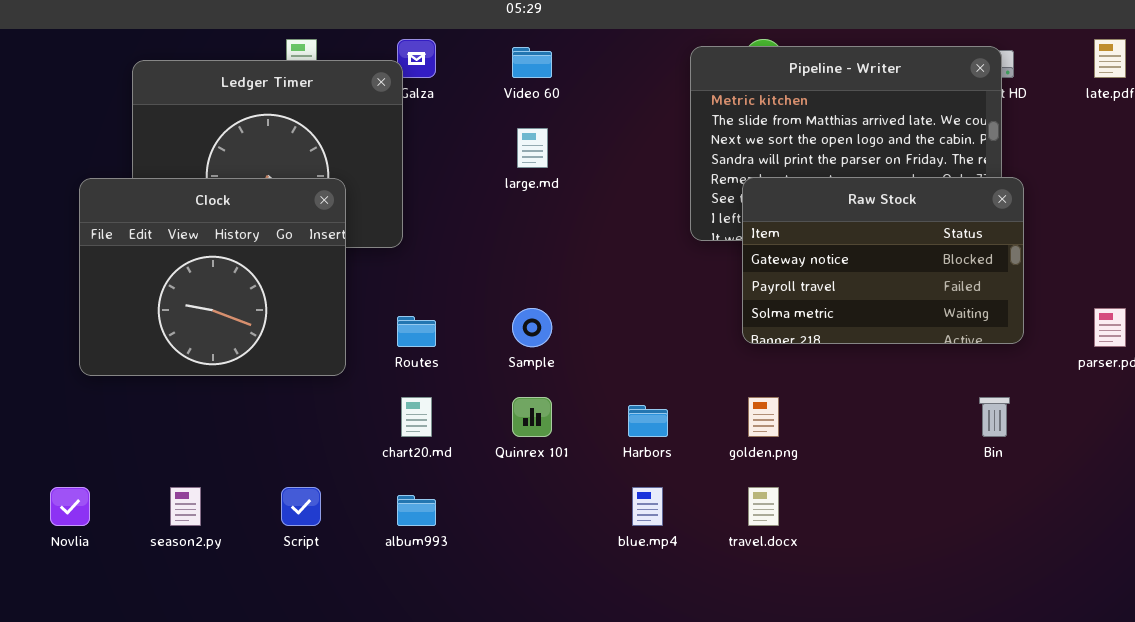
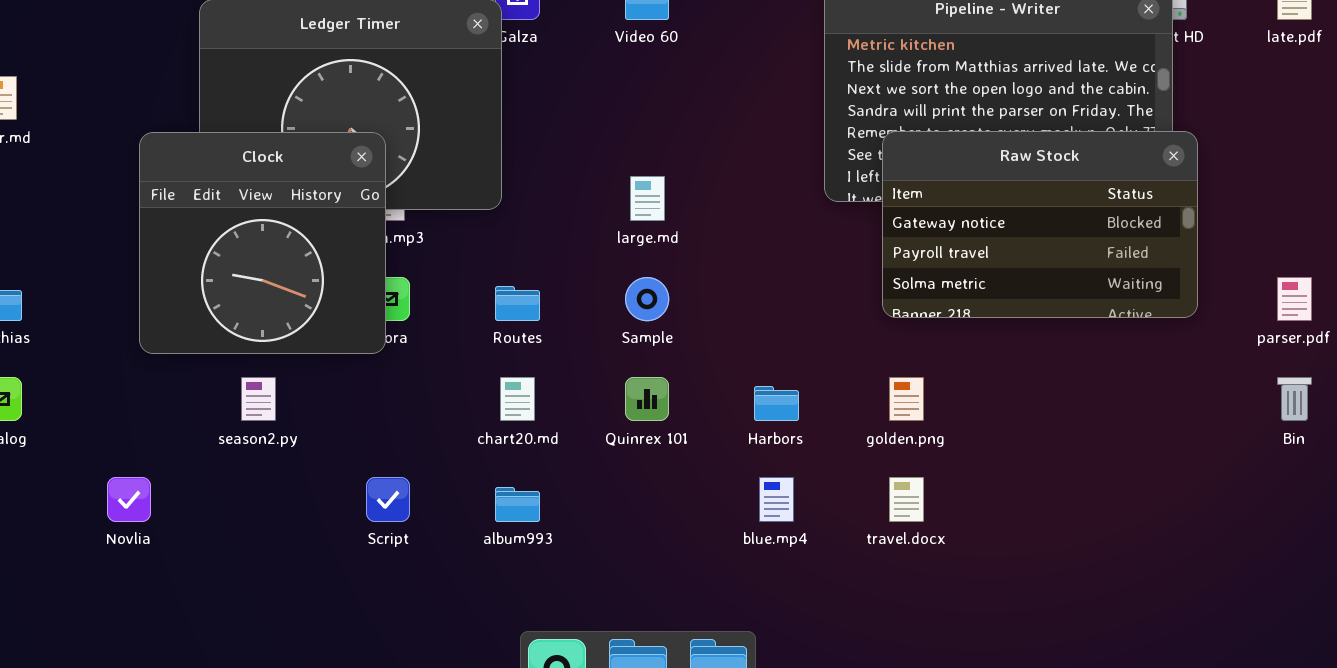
large.md: [517,128,548,168] -> [630,176,665,221], moved
Clock: [79,178,346,376] -> [139,132,386,354], resized
Bin: [979,397,1010,437] -> [1277,377,1312,421], moved
season2.py: [170,487,201,526] -> [241,377,276,421], moved

